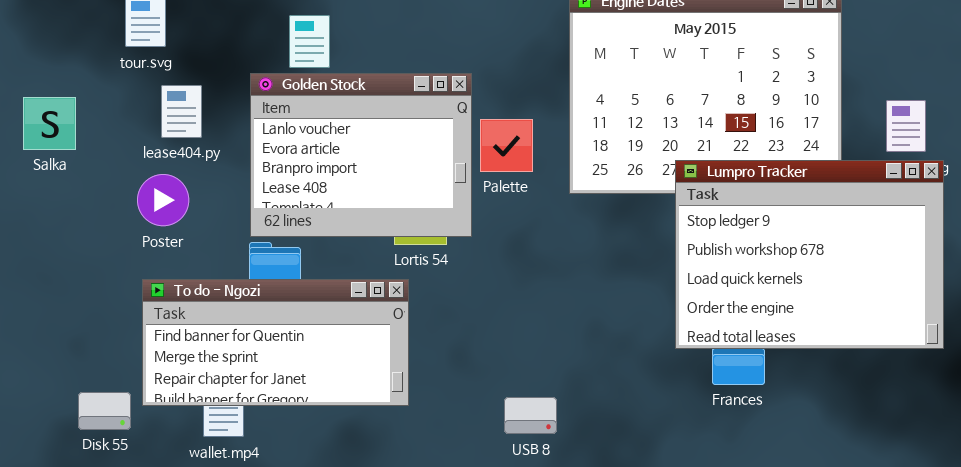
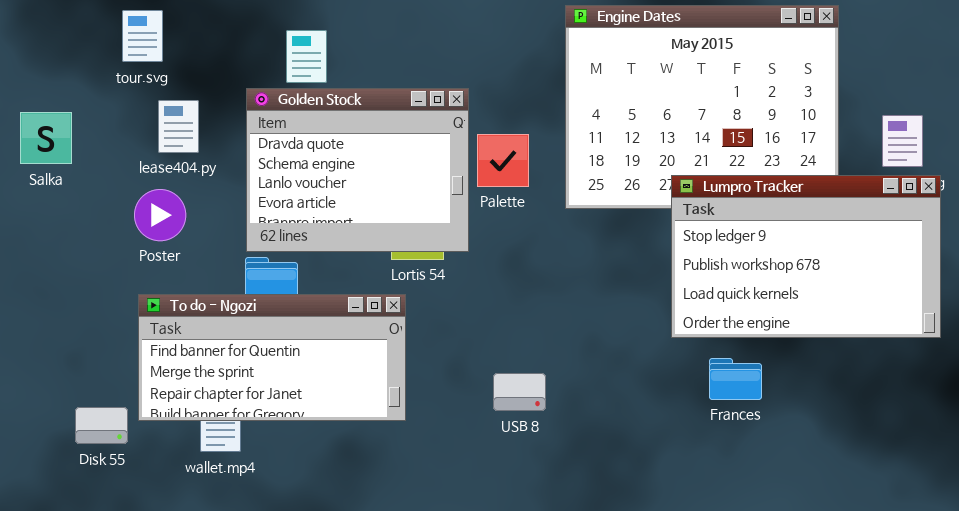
Golden Stock: [250,73,472,237] -> [246,88,469,252], scrolled up 2 rows
Lumpro Tracker: [675,160,944,349] -> [671,175,941,338], resized
USB 8: [504,397,557,434] -> [493,373,546,411], moved

